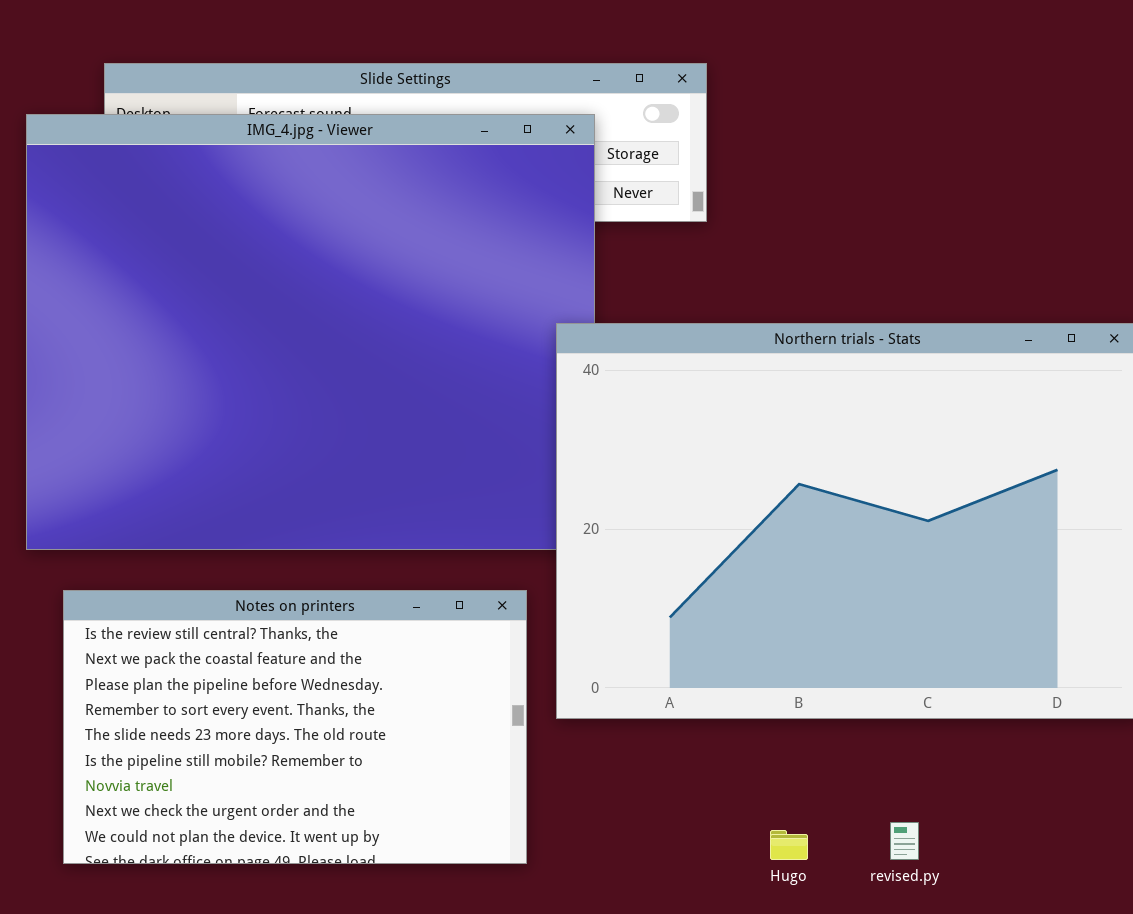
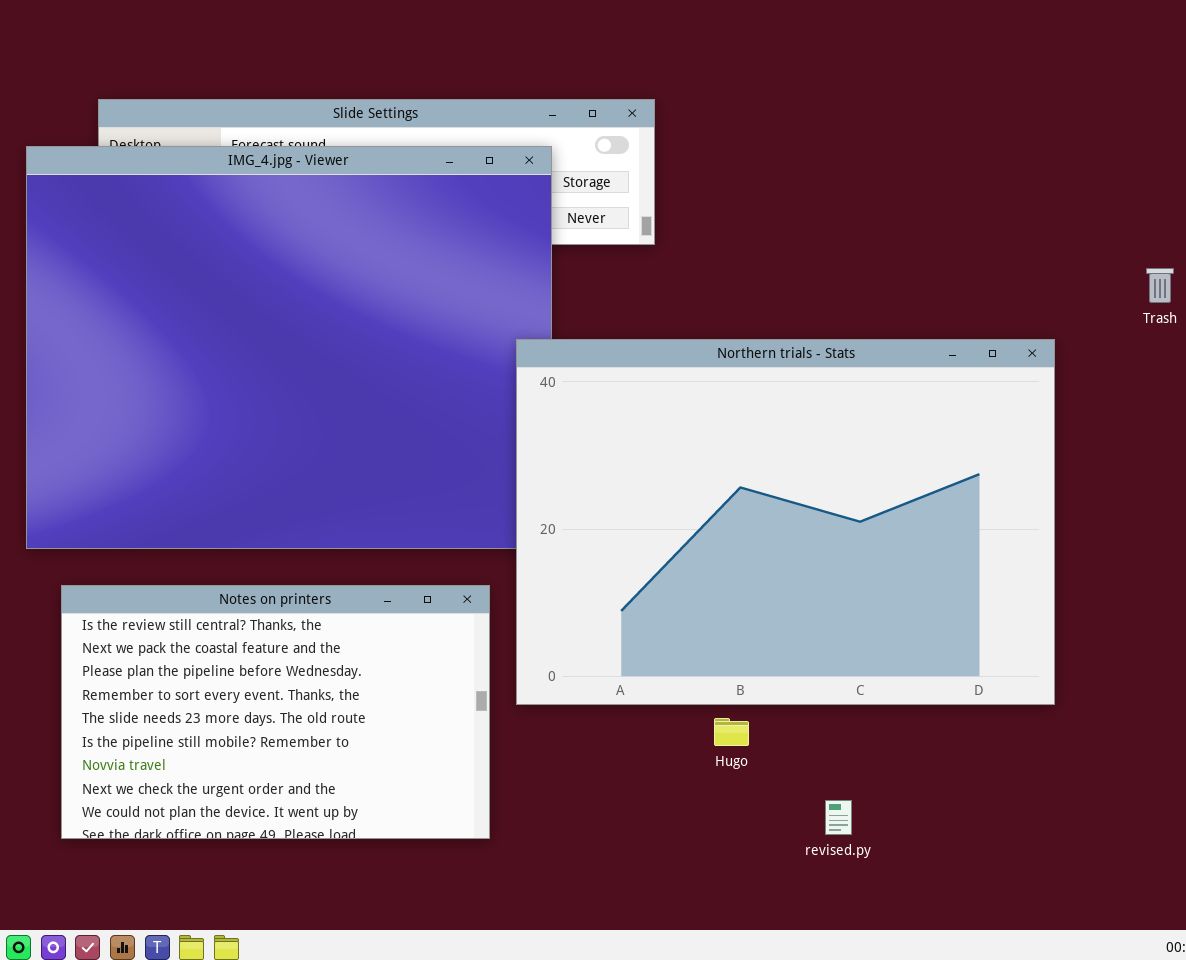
Hugo: [770,830,808,860] -> [714,718,749,746], moved

